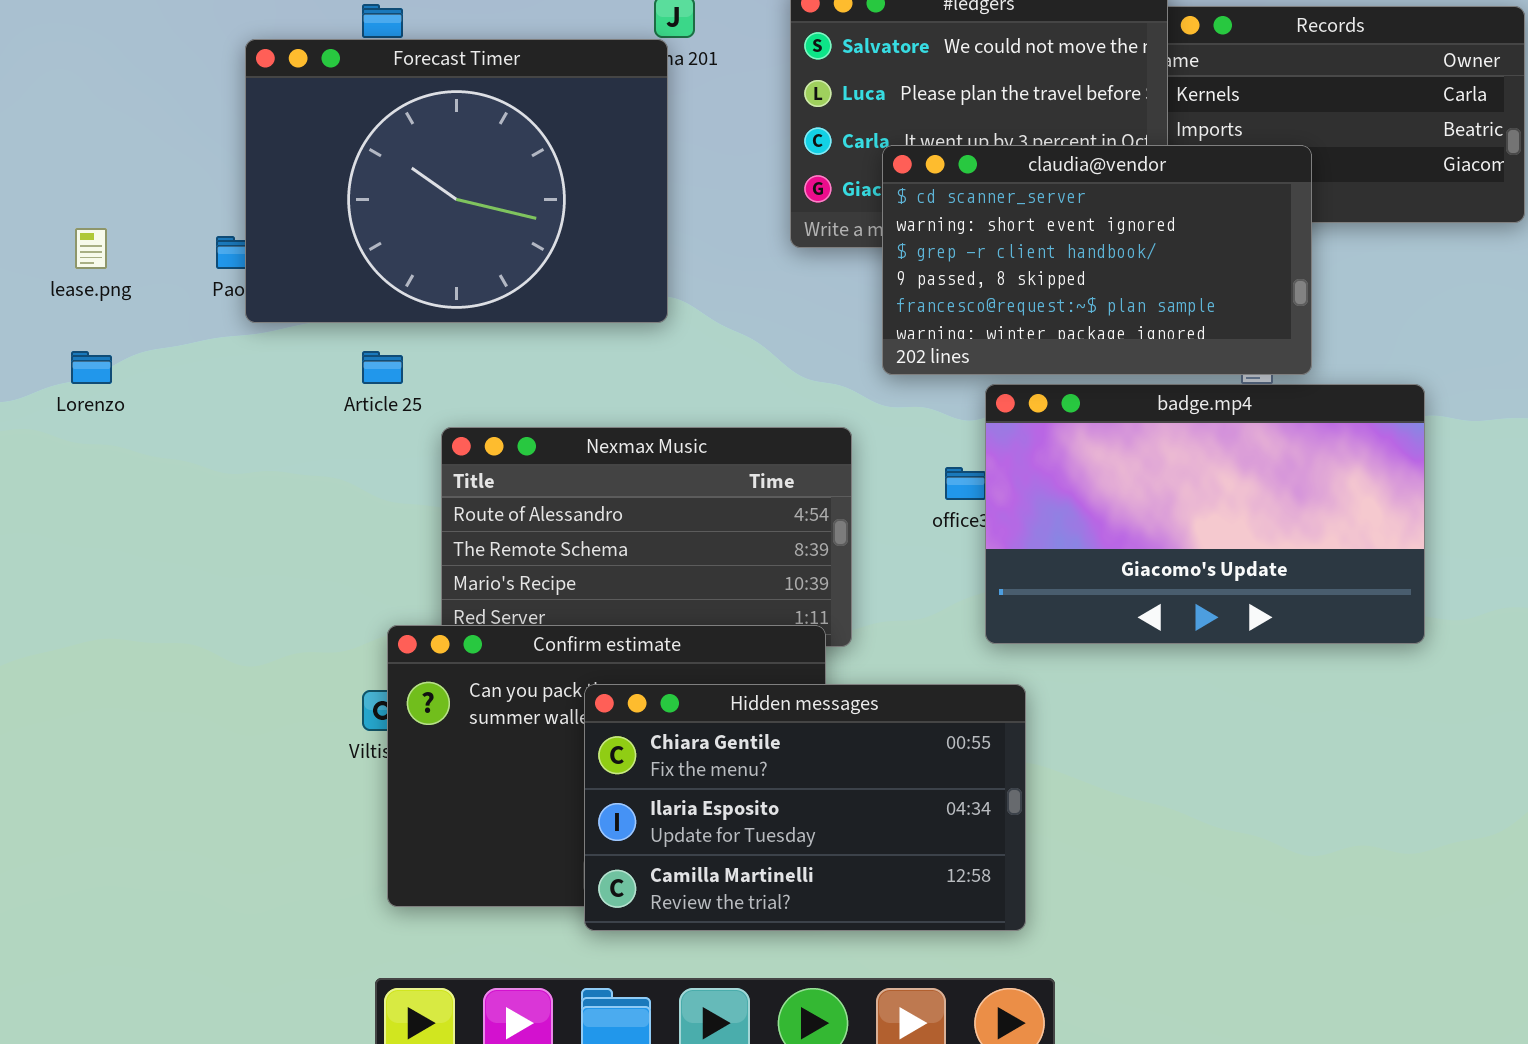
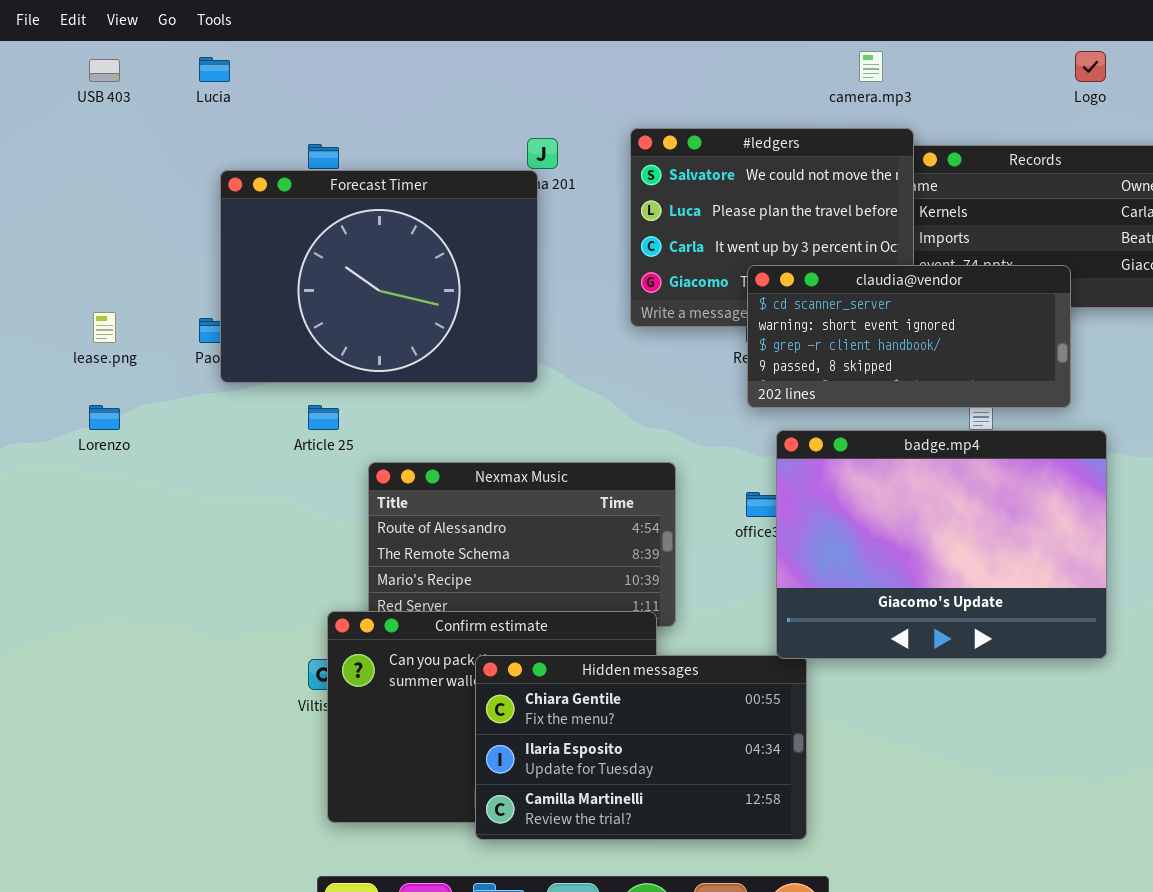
claudia@vendor: [882,145,1312,375] -> [747,265,1071,408], moved, resized
badge.mp4: [985,384,1425,644] -> [776,430,1107,659], resized

